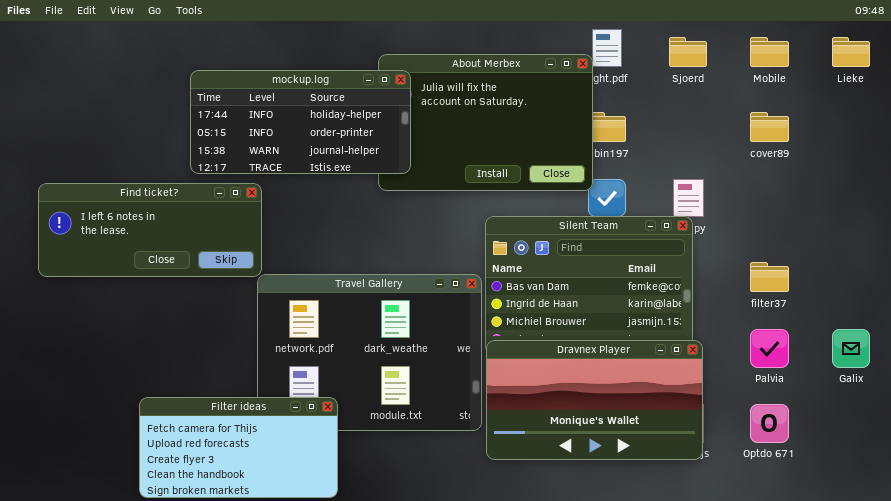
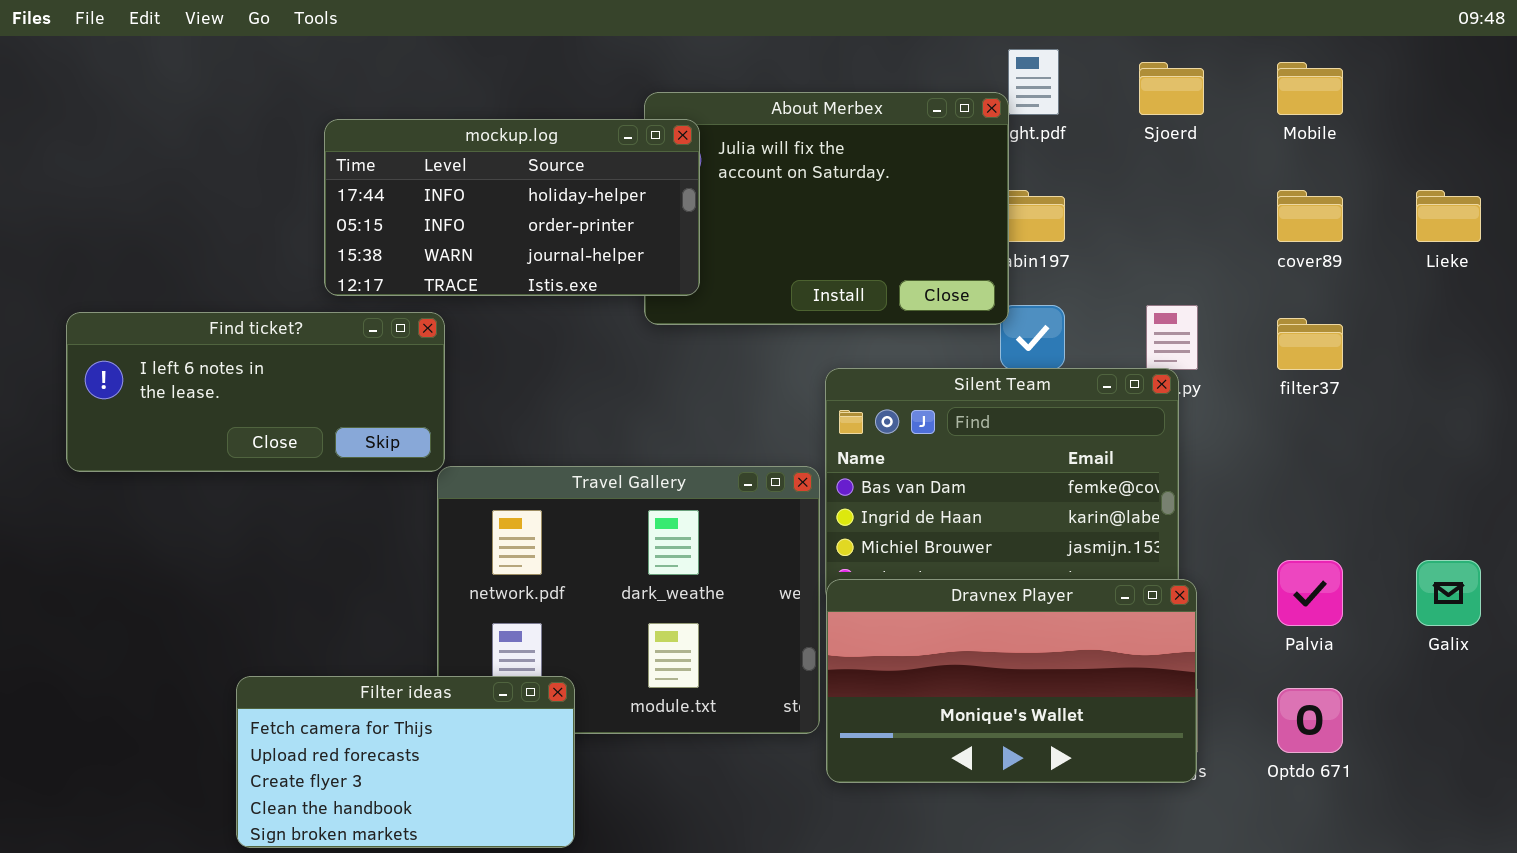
Lieke: [832,37,870,67] -> [1416,190,1481,242], moved
filter37: [750,262,789,292] -> [1277,318,1343,370], moved

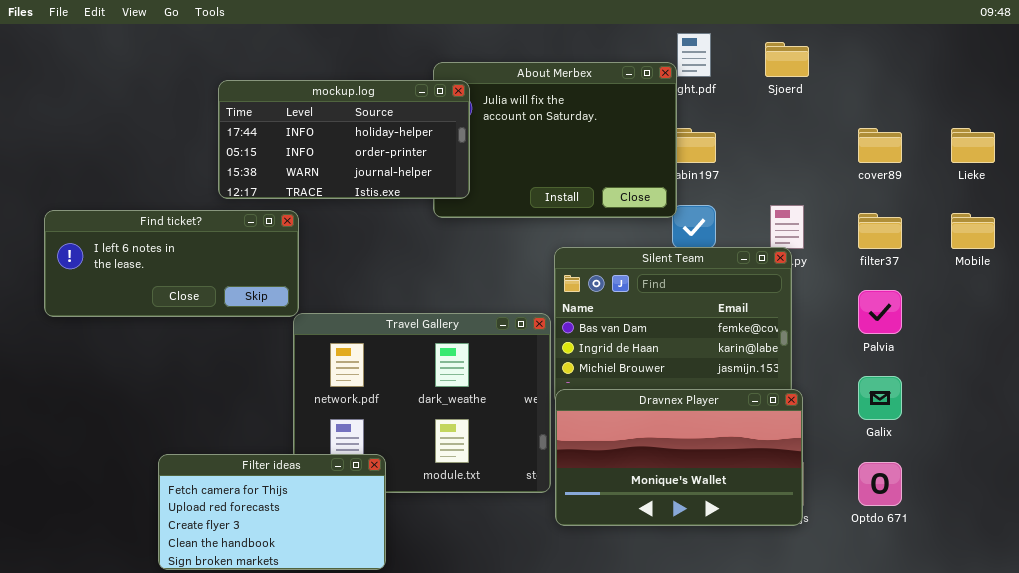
Mobile: [1277,62,1343,115] -> [951,213,995,249], moved
Palvia: [1277,560,1343,626] -> [858,290,902,334], moved
Galix: [1416,560,1481,626] -> [858,376,902,420], moved

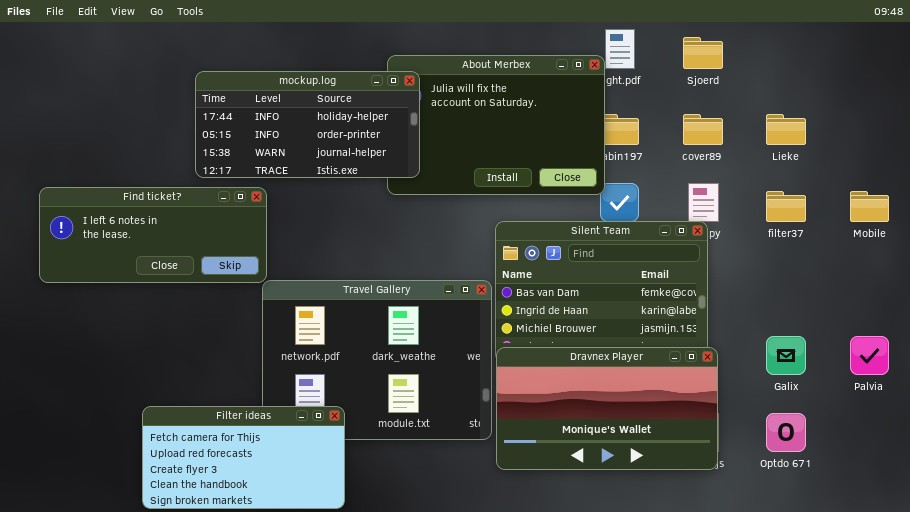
cover89: [858,128,902,163] -> [683,114,723,145], moved
Lieke: [951,128,995,163] -> [766,114,806,145], moved
Palvia: [858,290,902,334] -> [850,336,889,375], moved

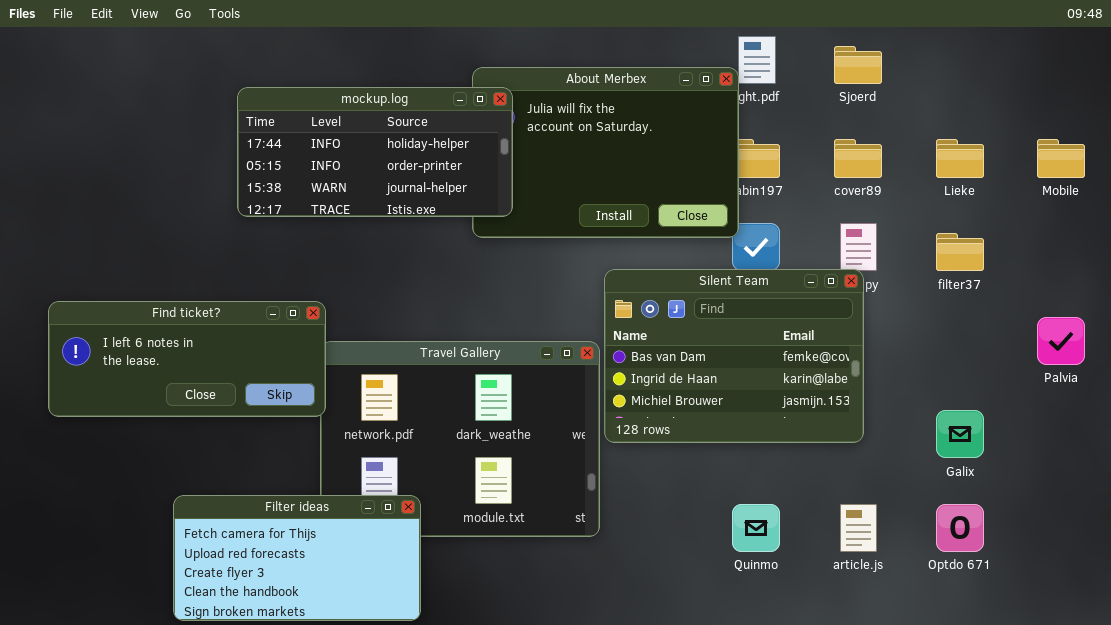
Find ticket?: [39,187,267,283] -> [48,301,326,417], moved
Mobile: [850,191,889,222] -> [1037,139,1085,178], moved
Palvia: [850,336,889,375] -> [1037,317,1085,365], moved
Dravnex Player: [496,347,718,470] -> none, closed

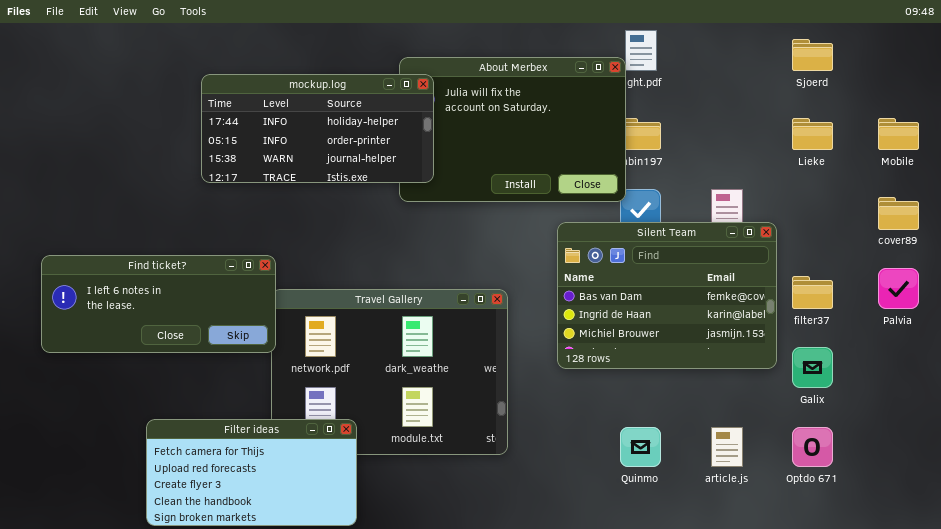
Sjoerd: [834,46,882,84] -> [792,39,833,71], moved
cover89: [834,139,882,178] -> [878,197,919,230], moved
filter37: [936,233,984,271] -> [792,276,833,309], moved
Silent Team: [604,269,864,443] -> [557,222,777,369], moved

